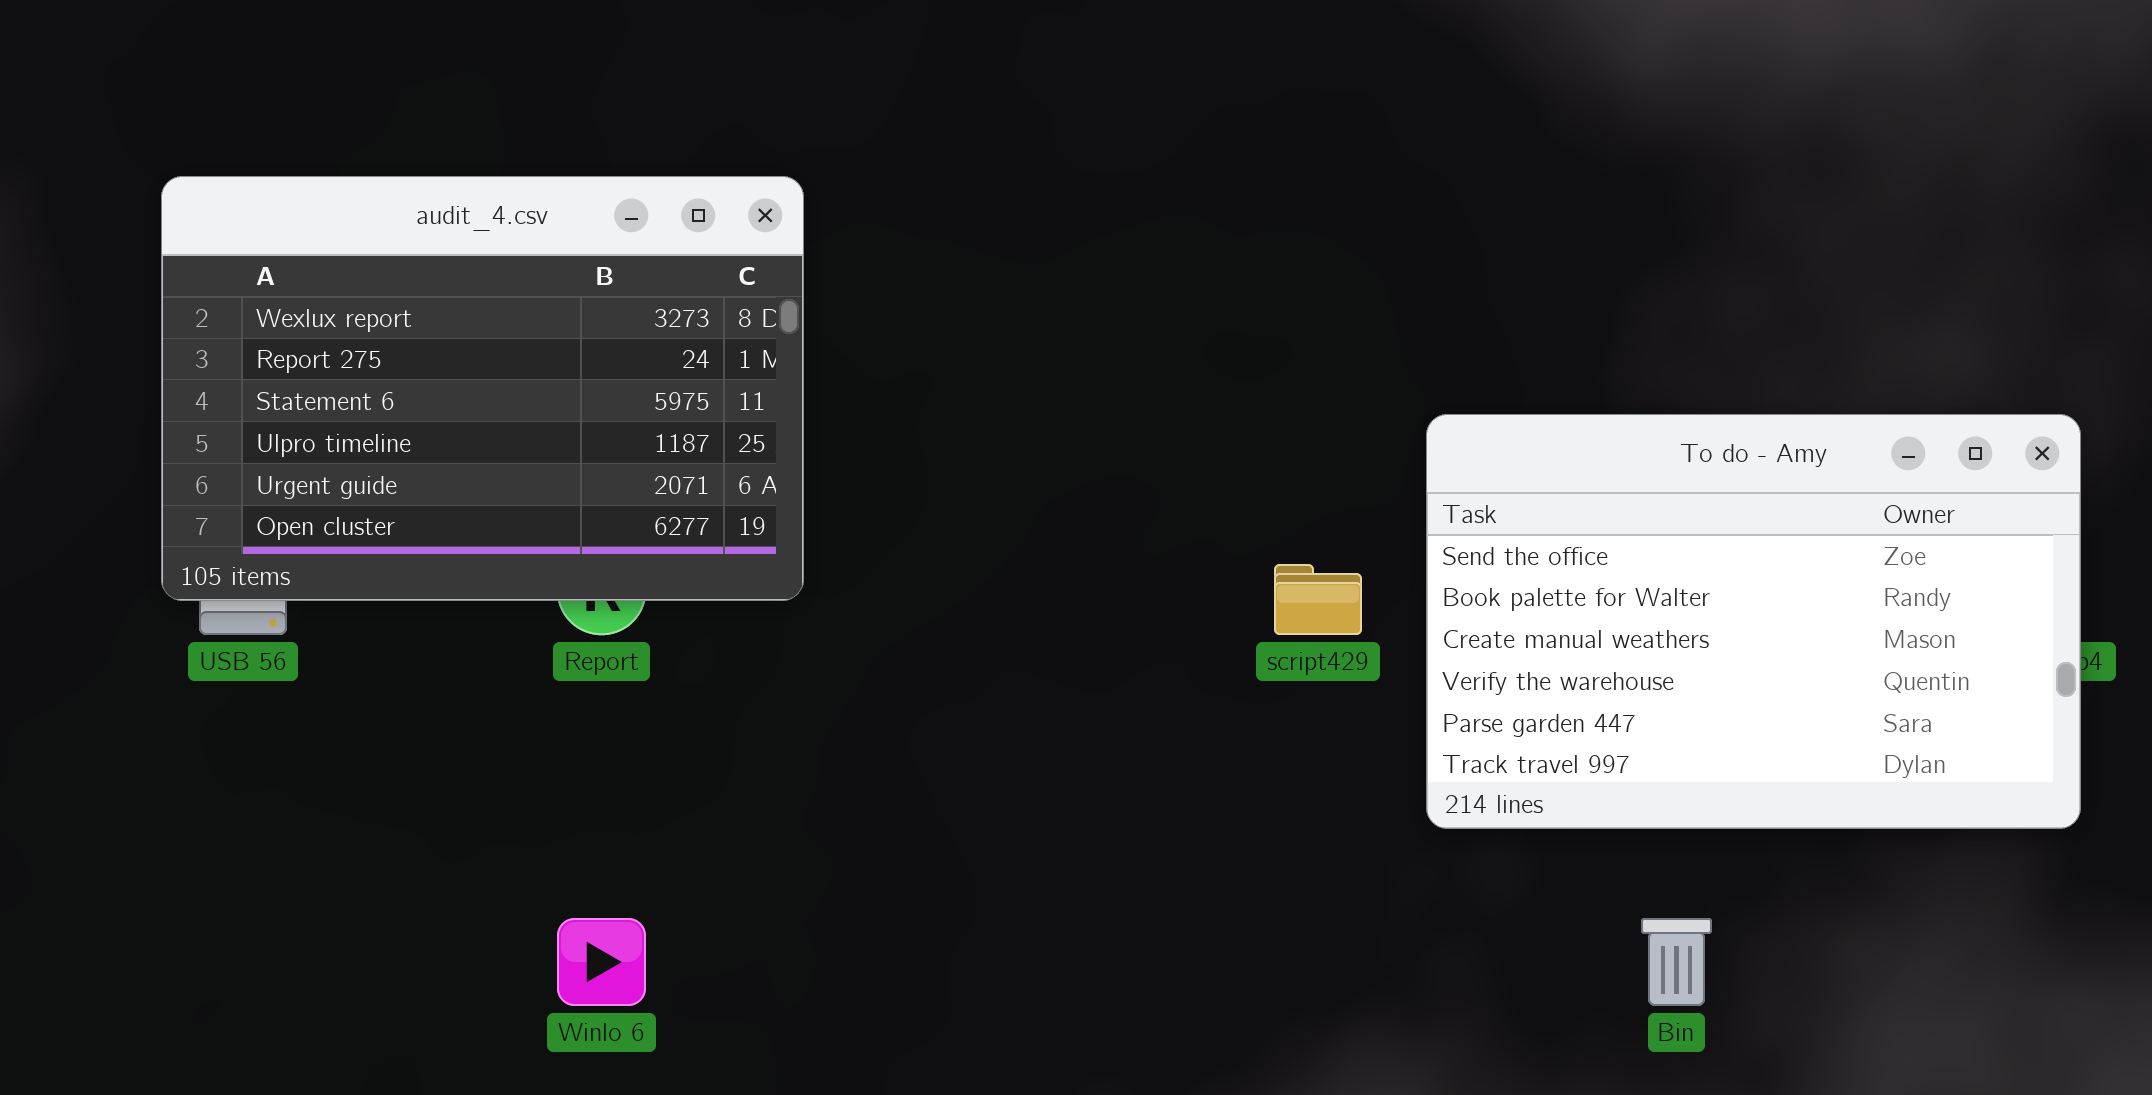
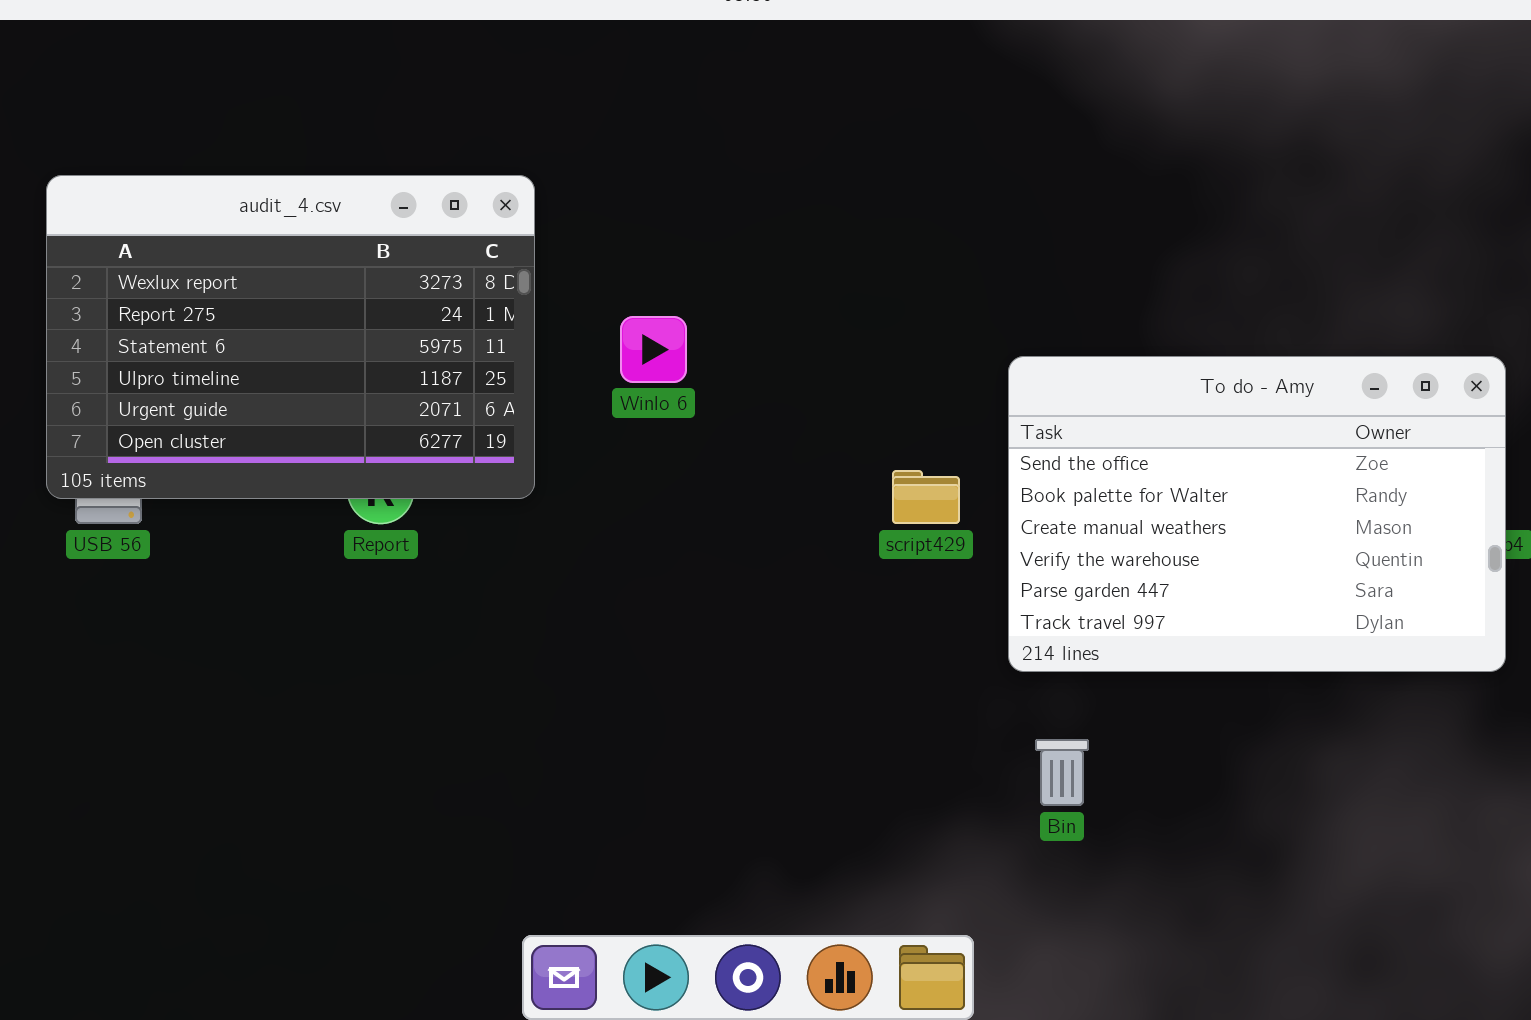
Winlo 6: [557,918,646,1006] -> [620,316,687,383], moved
Bin: [1641,918,1712,1006] -> [1035,739,1089,806], moved

